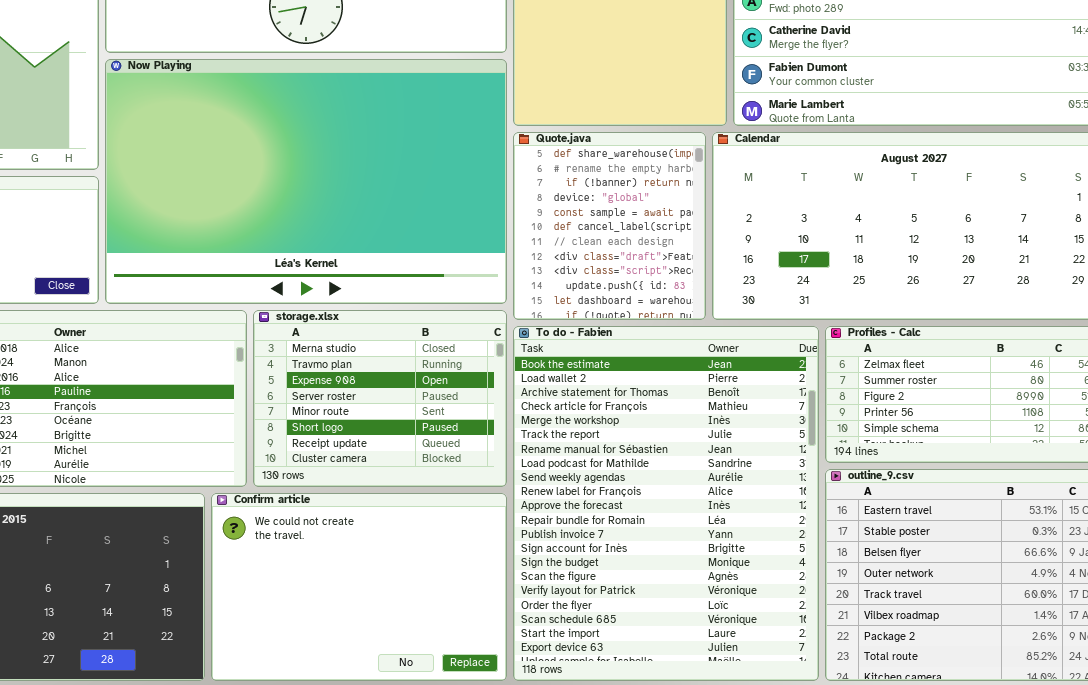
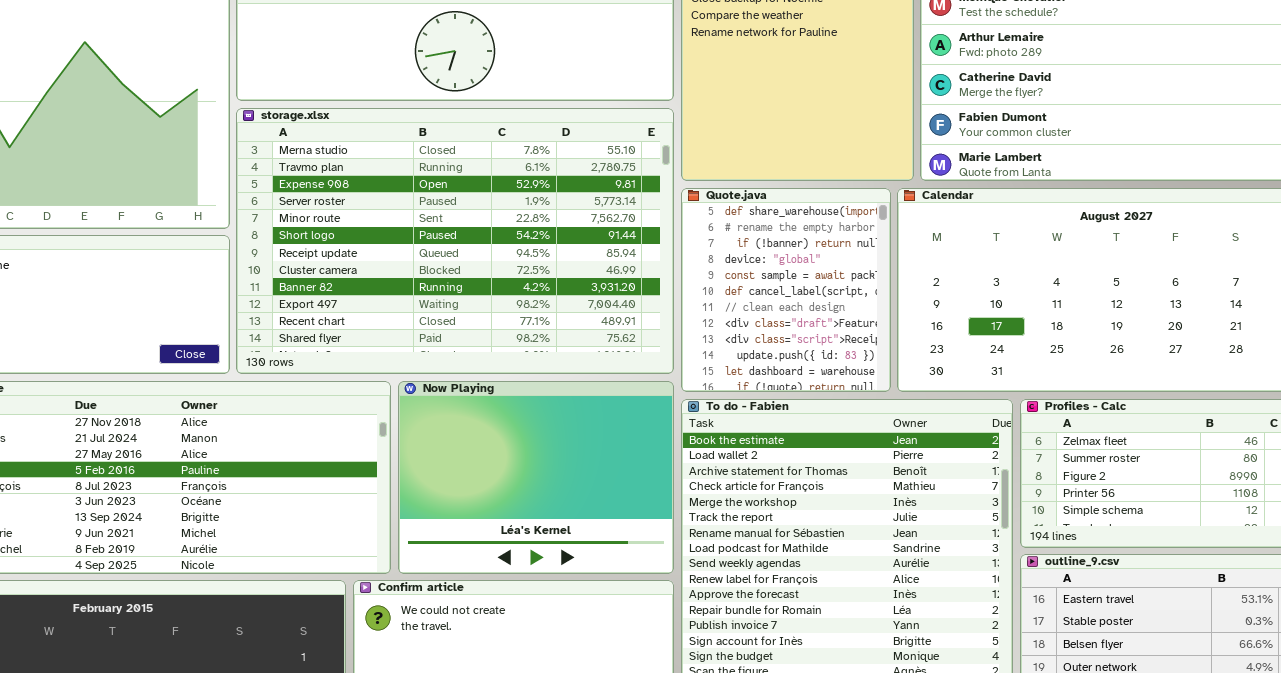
Now Playing: [105,59,507,304] -> [398,381,674,574], moved, resized
storage.xlsx: [253,310,507,487] -> [236,108,674,374], moved, resized

